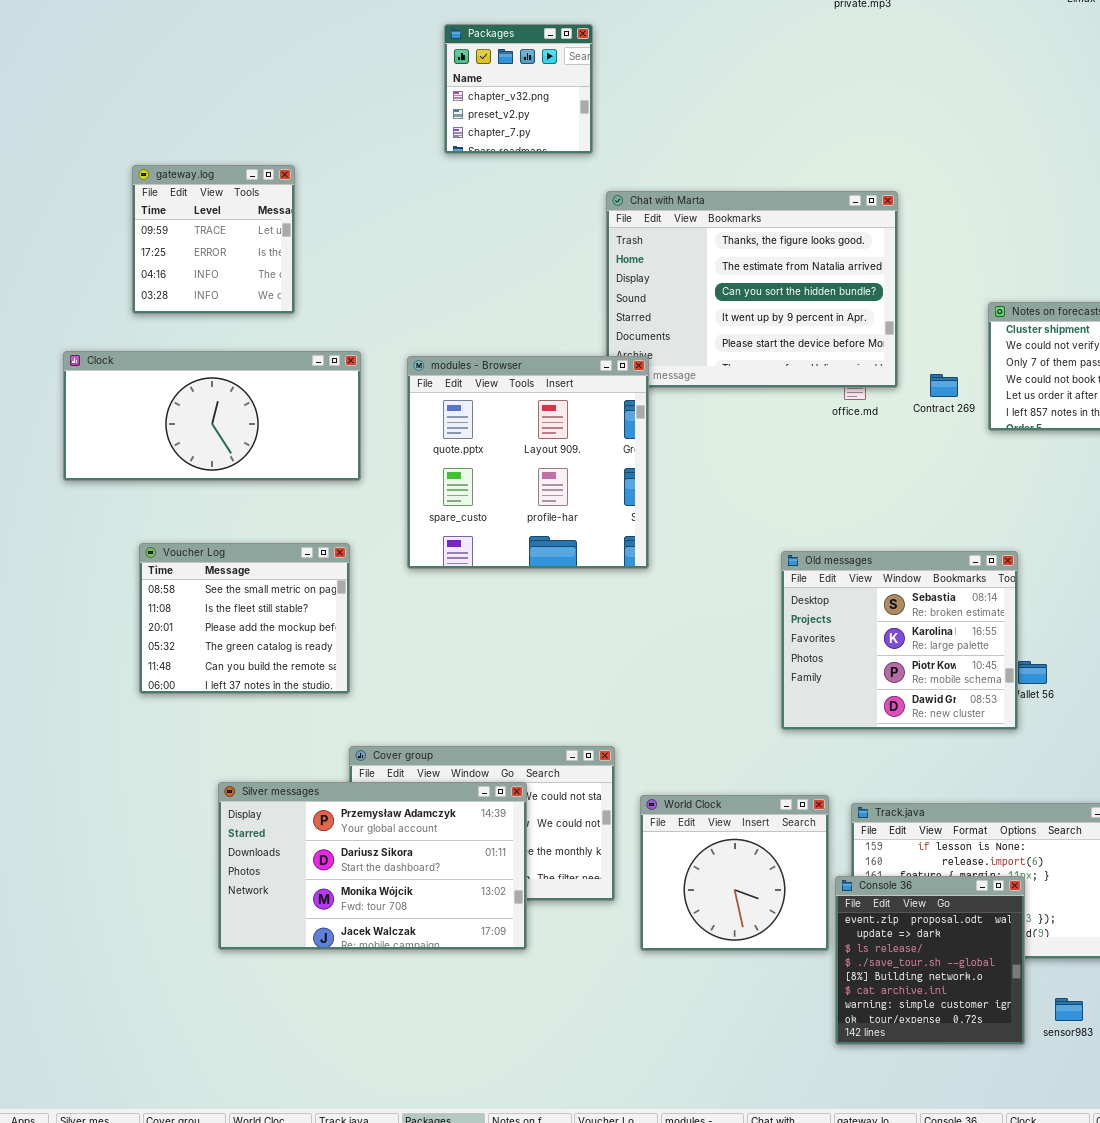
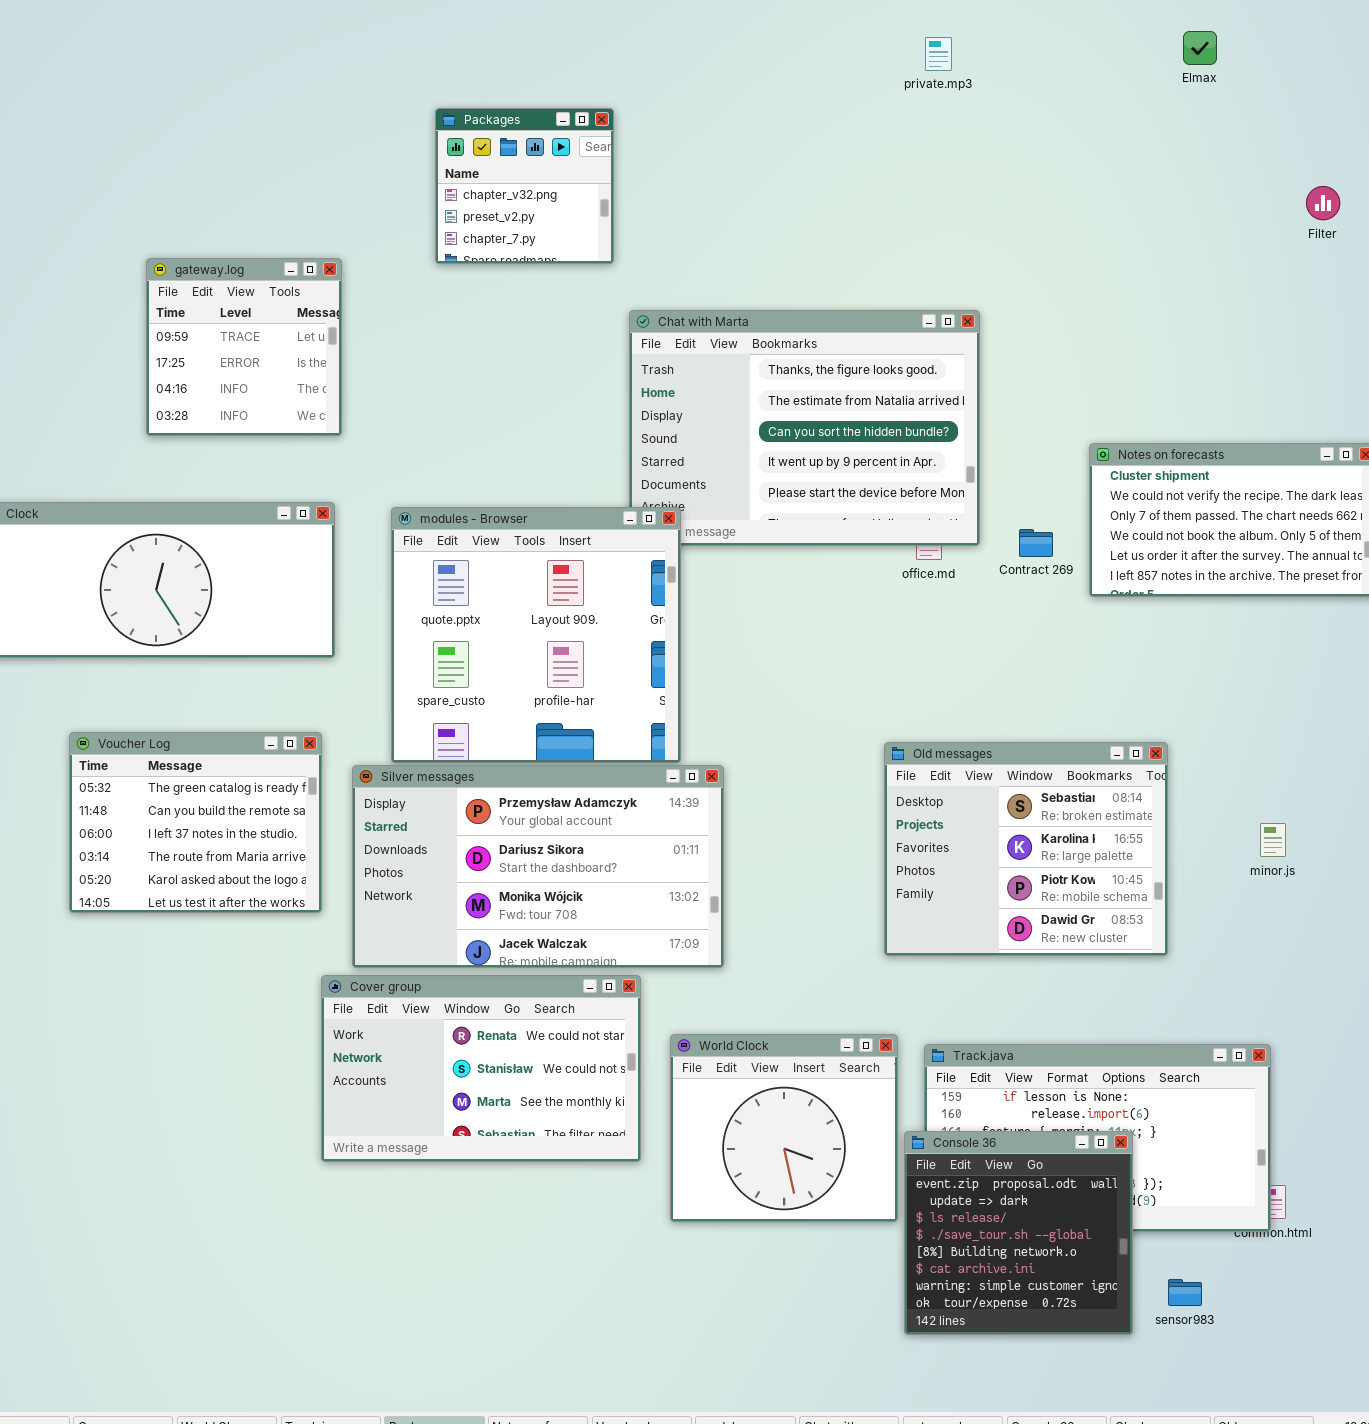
gateway.log: [132,165,295,314] -> [146,258,342,436], moved
Voucher Log: [139,543,350,694] -> [69,732,322,913], scrolled down 3 rows
Old messages: [781,551,1018,730] -> [884,742,1168,956], moved
Silver messages: [218,782,527,950] -> [352,765,724,968], moved

